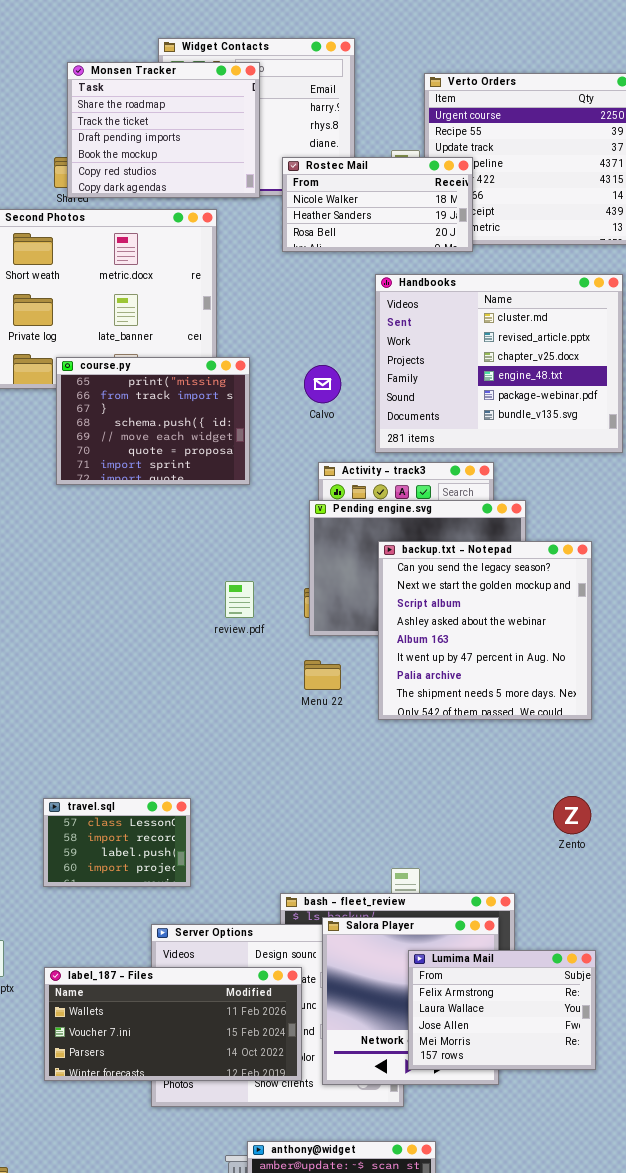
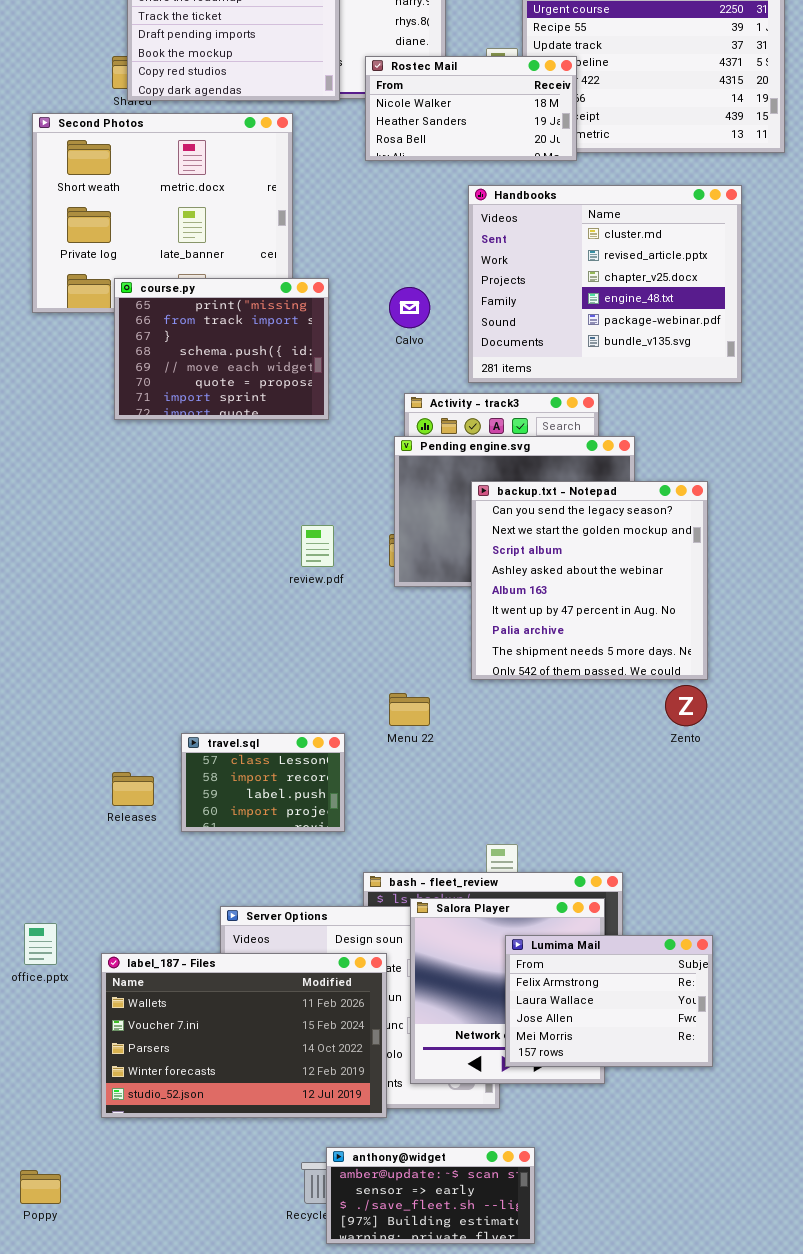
Menu 22: [304,660,341,690] -> [389,693,430,726], moved
Zento: [553,796,591,834] -> [665,685,707,726], moved
travel.sql: [43,798,191,887] -> [181,733,345,832], moved
label_187 - Files: [44,967,302,1081] -> [101,953,387,1118], resized

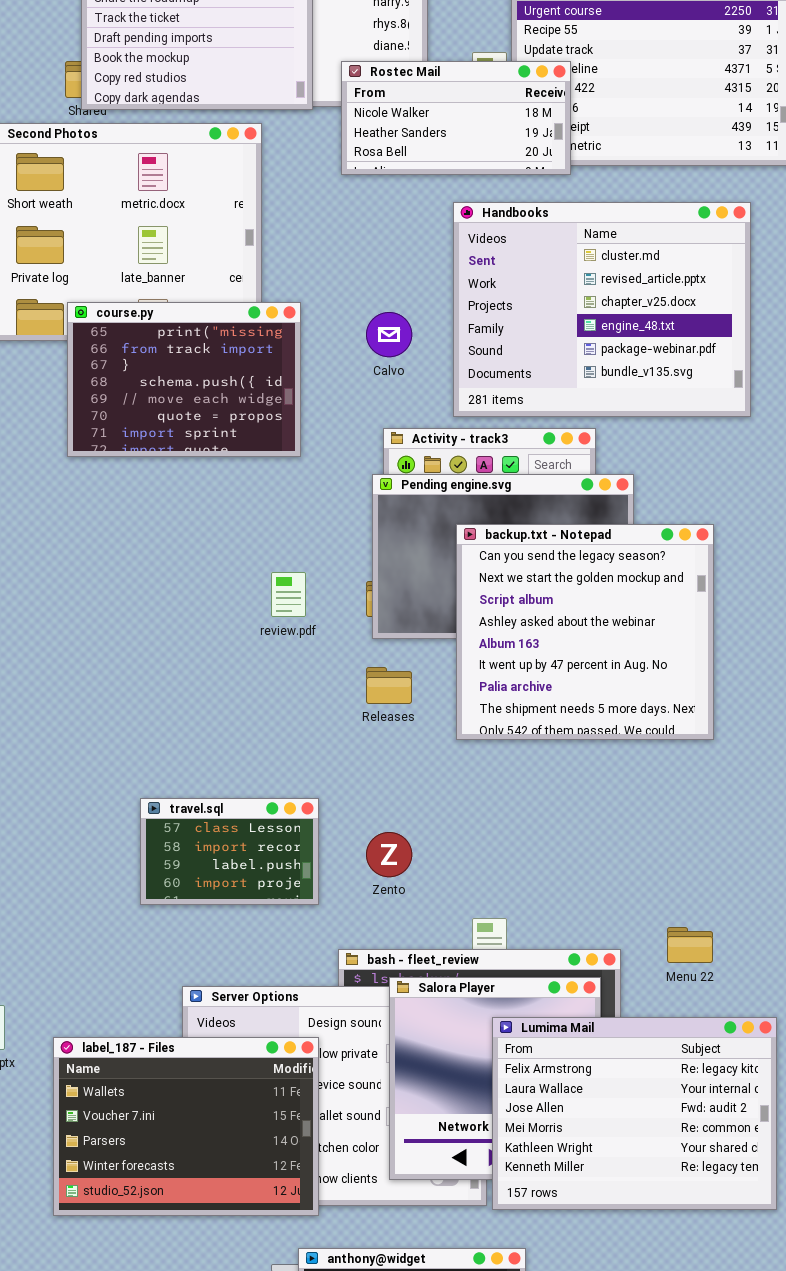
Zento: [665,685,707,726] -> [366,832,412,877], moved
Menu 22: [389,693,430,726] -> [667,927,713,963], moved
Releases: [112,772,154,806] -> [366,667,412,704], moved
Lumima Mail: [505,935,713,1067] -> [492,1017,777,1210], resized
label_187 - Files: [101,953,387,1118] -> [53,1037,319,1216], resized

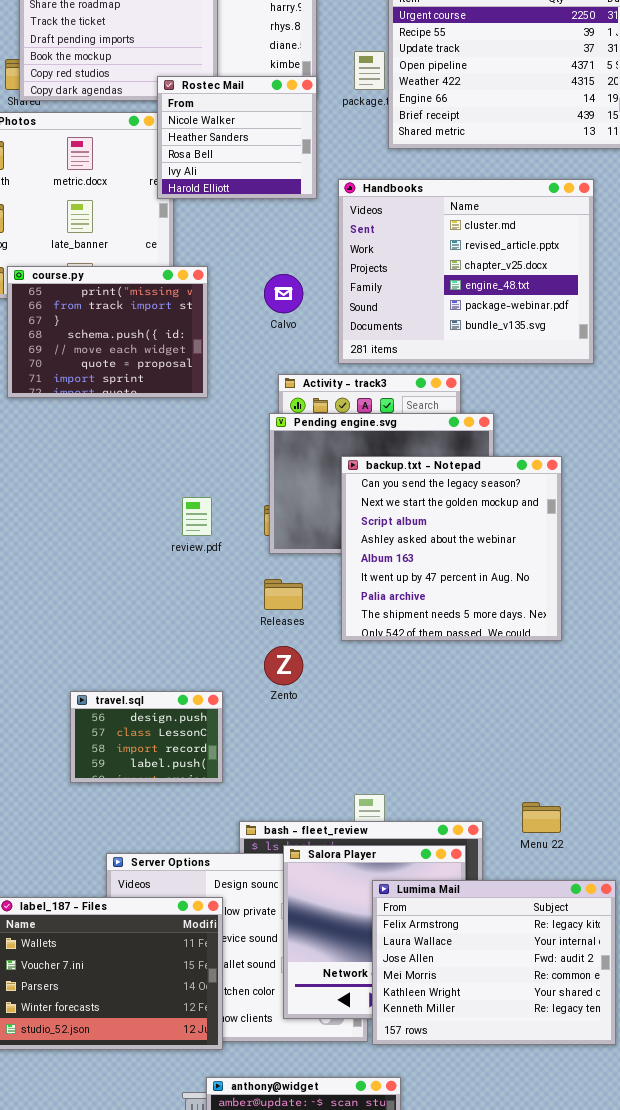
Rostec Mail: [341,61,571,175] -> [157,76,317,199], moved, resized
travel.sql: [140,798,319,905] -> [70,691,223,783], scrolled up 1 row
Zento: [366,832,412,877] -> [264,646,303,685], moved

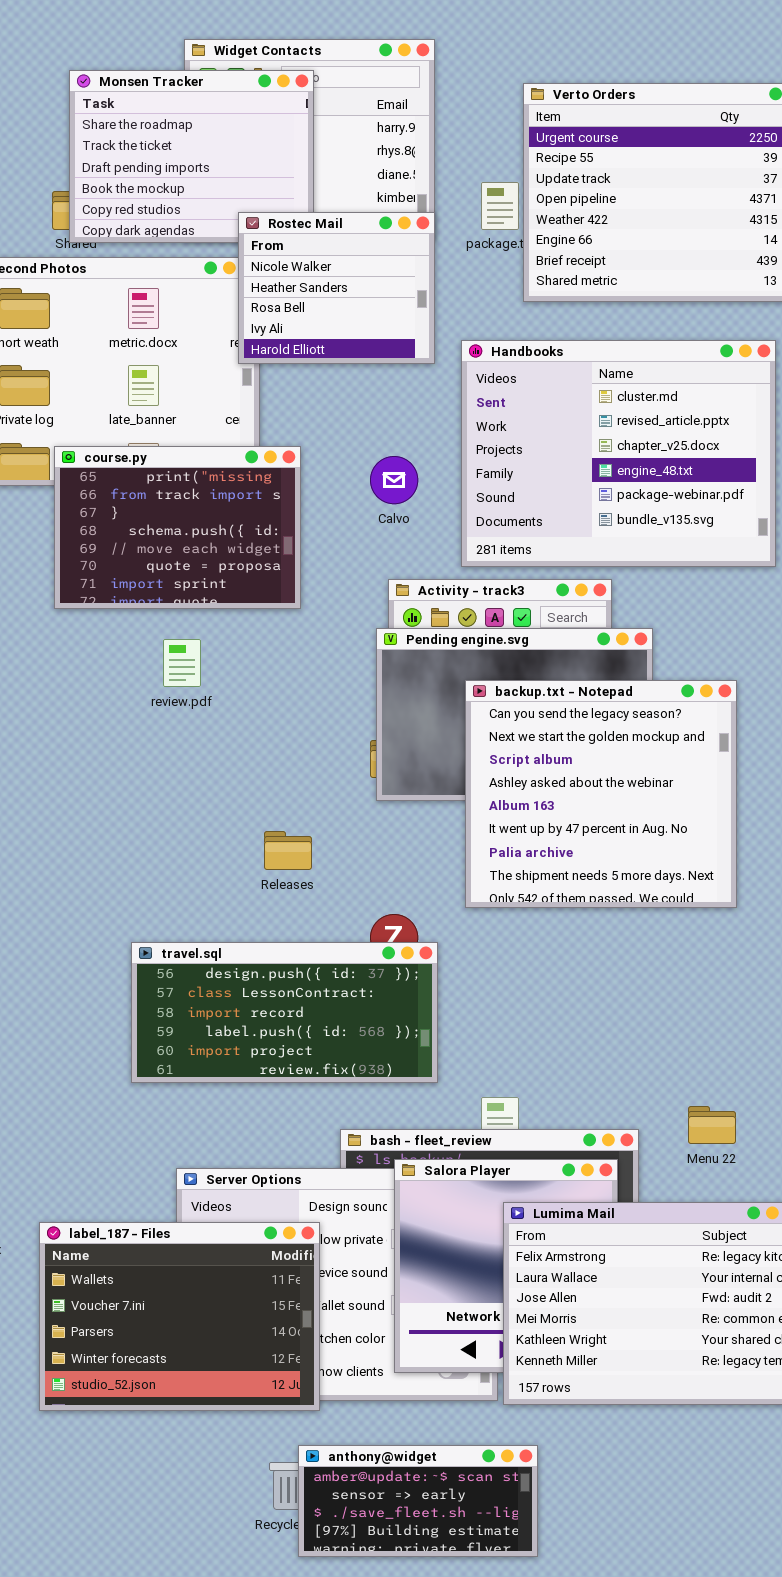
review.pdf: [182,497,212,536] -> [163,639,201,687], moved
Releases: [264,579,303,610] -> [264,831,312,870], moved
travel.sql: [70,691,223,783] -> [131,942,438,1083], resized

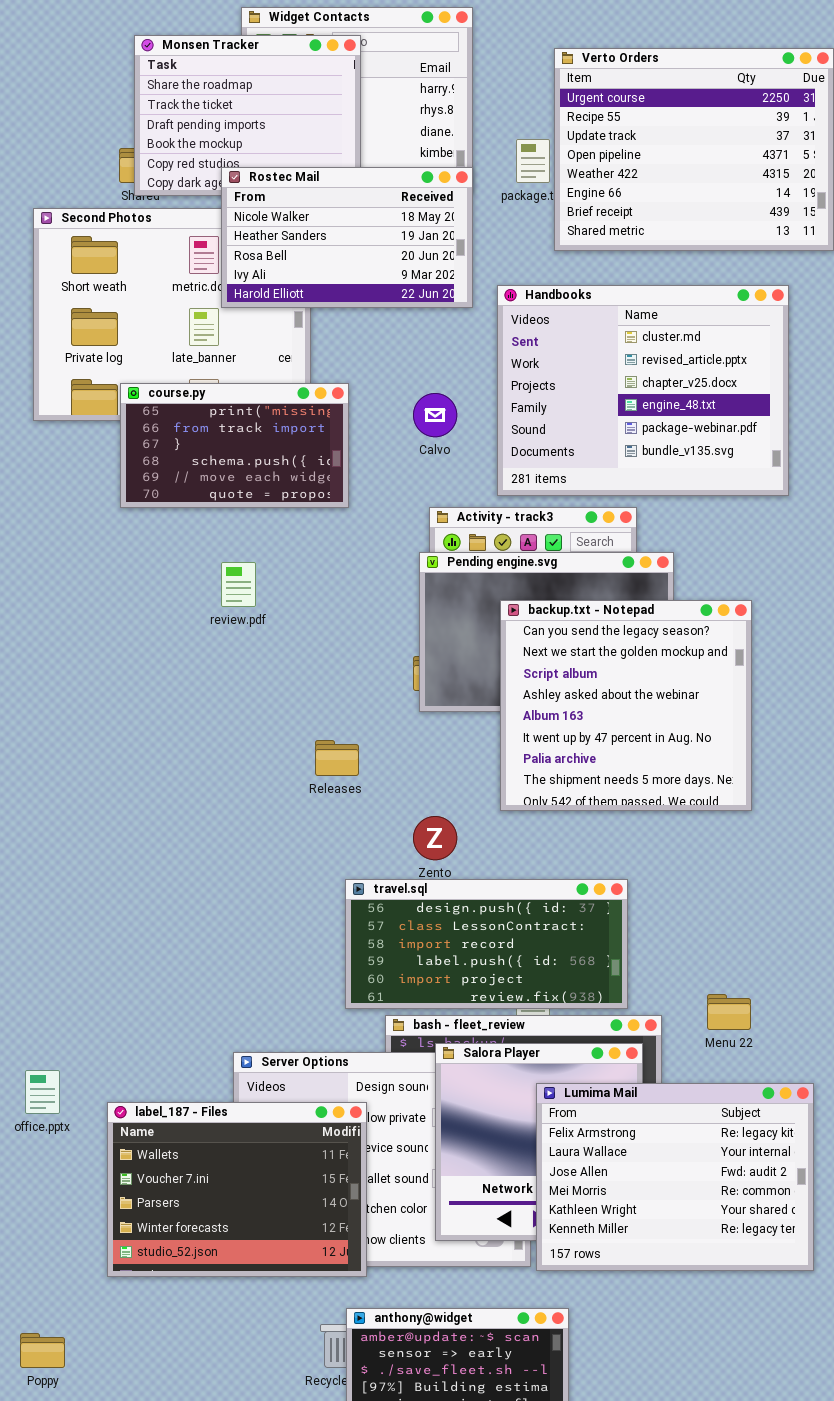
Rostec Mail: [238,212,435,364] -> [221,167,473,308], resized
course.py: [54,446,301,609] -> [120,383,349,508], resized
travel.sql: [131,942,438,1083] -> [345,879,628,1009], moved

